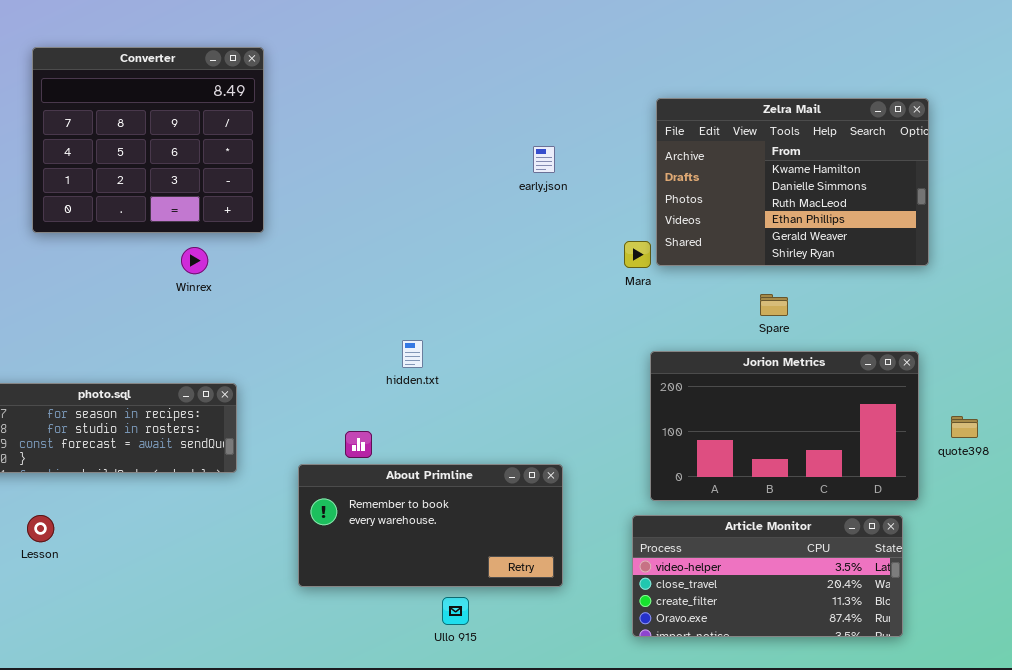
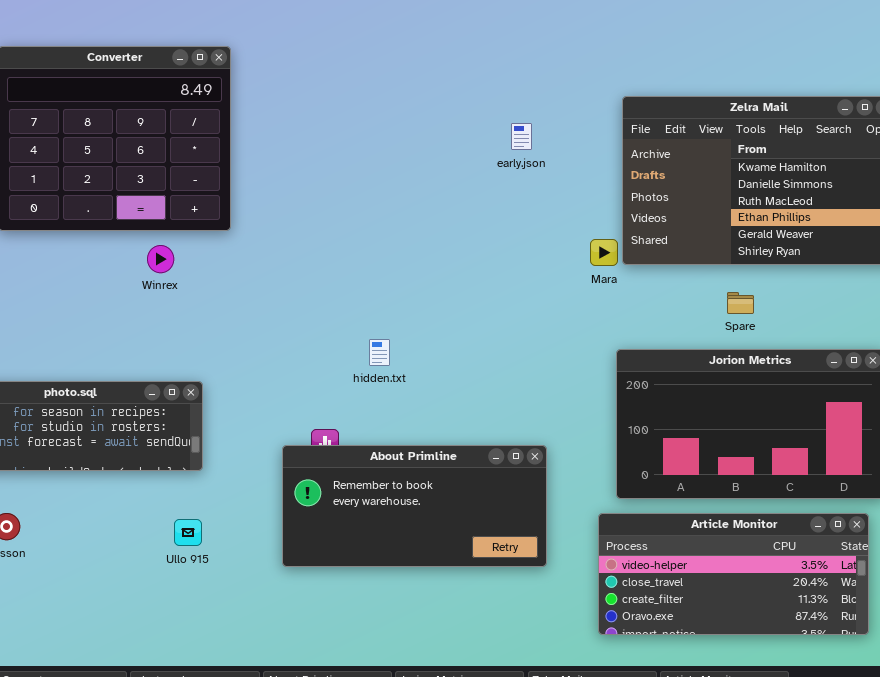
early.json: [533,146,555,173] -> [511,123,532,150], moved
About Primline: [298,464,563,587] -> [282,445,547,567], moved
Ullo 915: [442,597,469,625] -> [174,519,202,546], moved

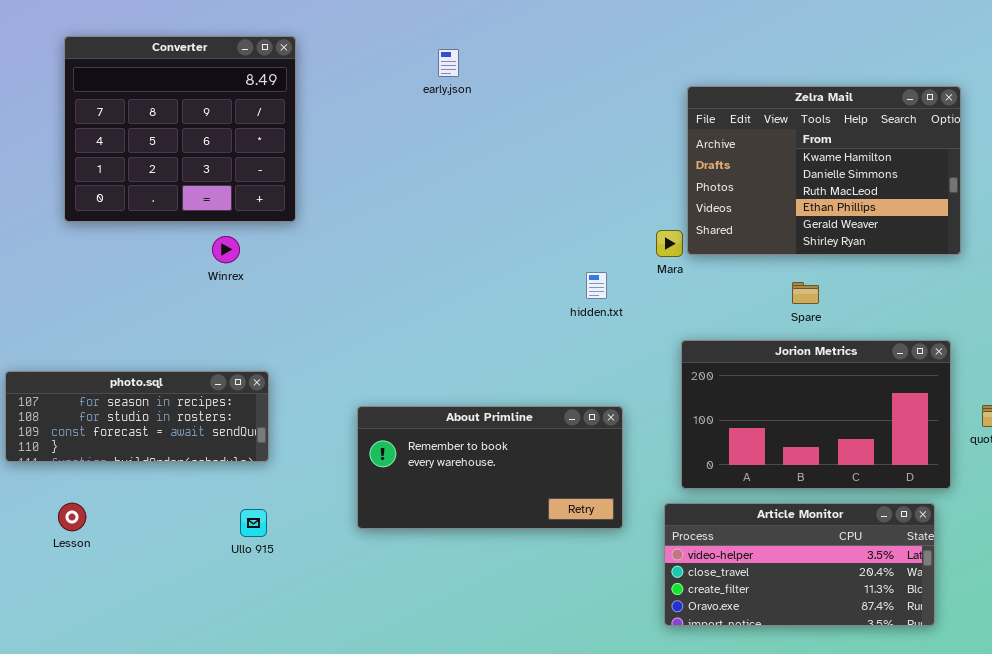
early.json: [511,123,532,150] -> [438,49,459,77], moved
hidden.txt: [369,339,390,366] -> [586,272,607,299], moved
About Primline: [282,445,547,567] -> [357,406,623,529], moved

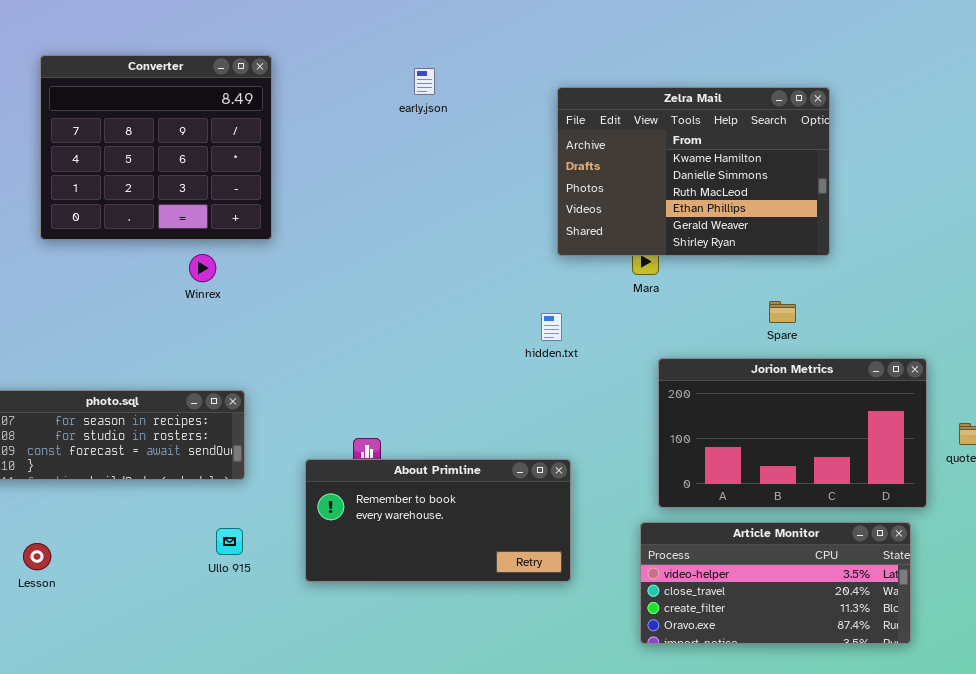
Zelra Mail: [687,86,961,255] -> [557,87,830,256], moved
hidden.txt: [586,272,607,299] -> [541,313,562,341], moved
About Primline: [357,406,623,529] -> [305,459,571,582], moved
Lesson: [58,503,86,531] -> [23,543,51,570], moved

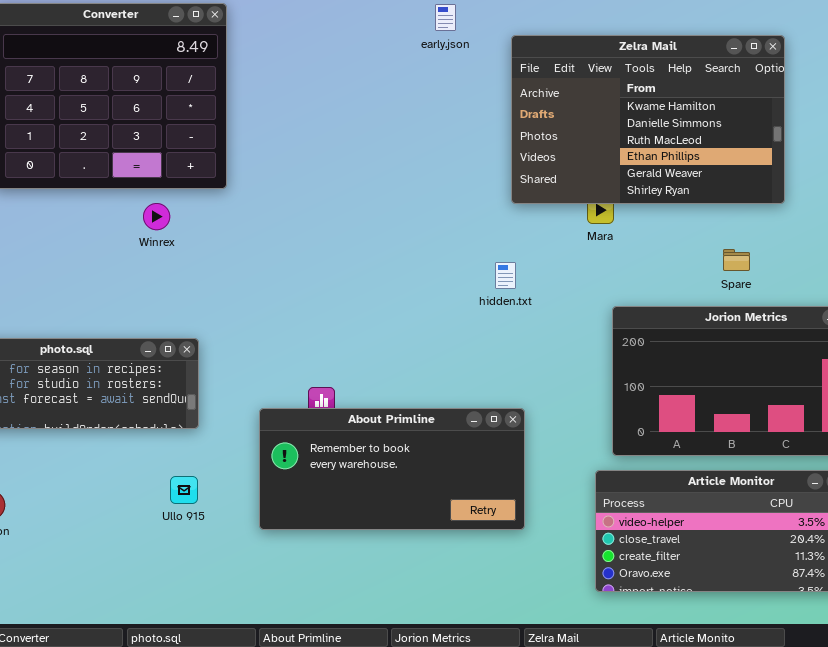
early.json: [414,68,435,95] -> [435,4,456,31], moved

